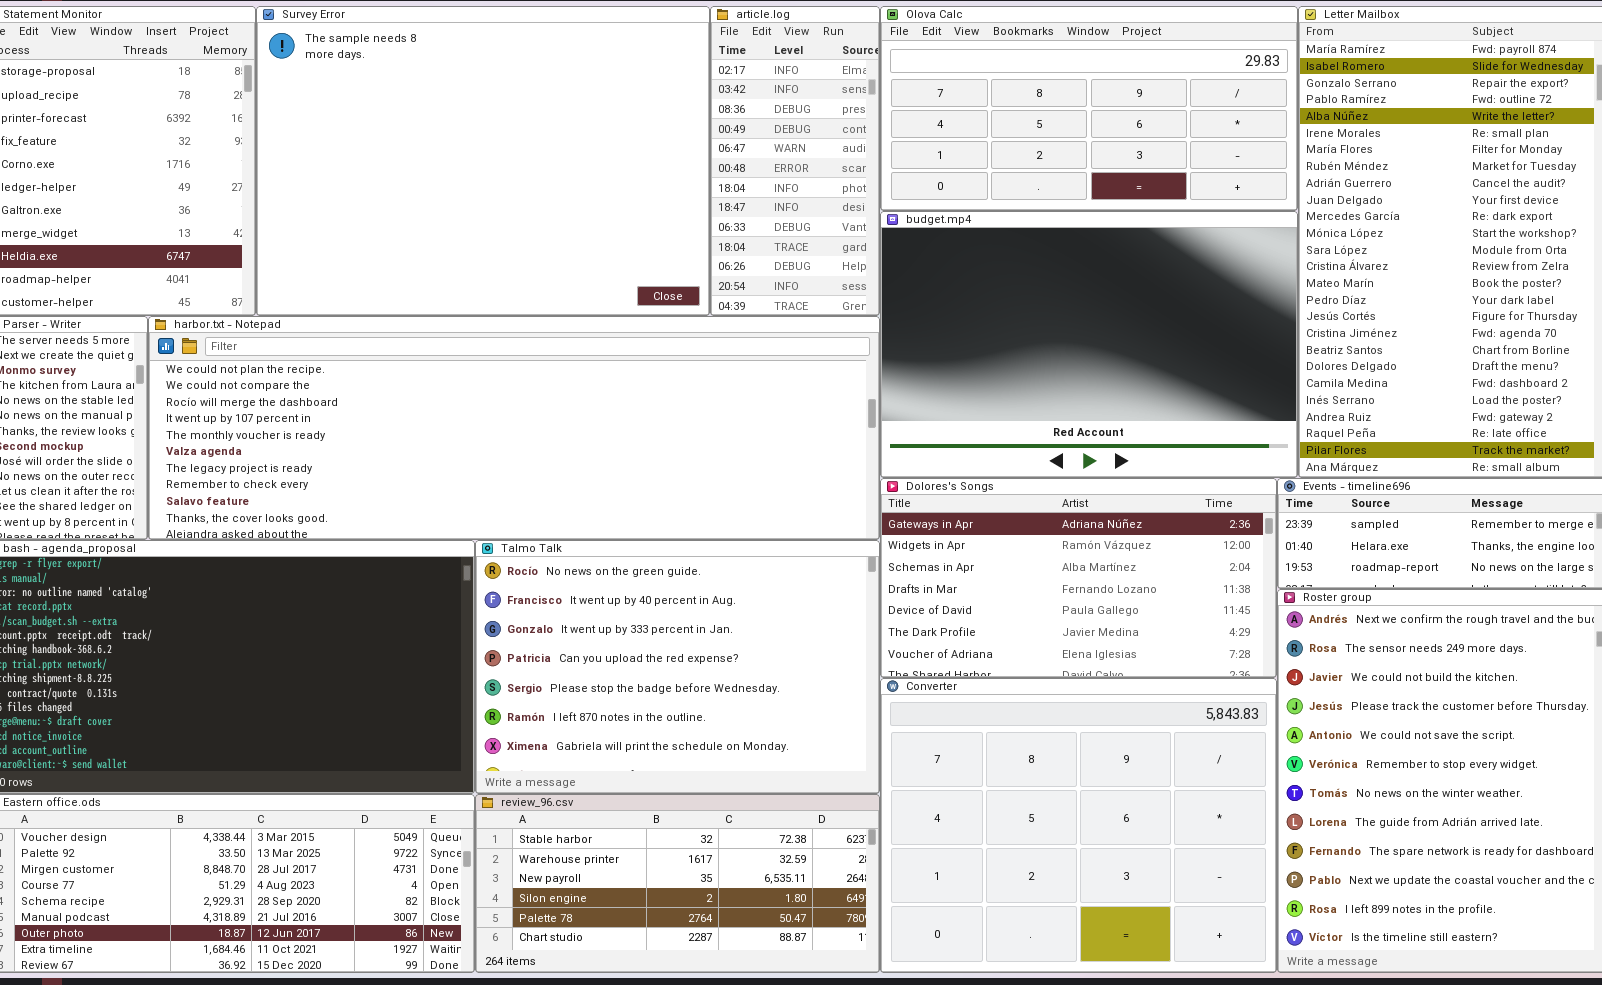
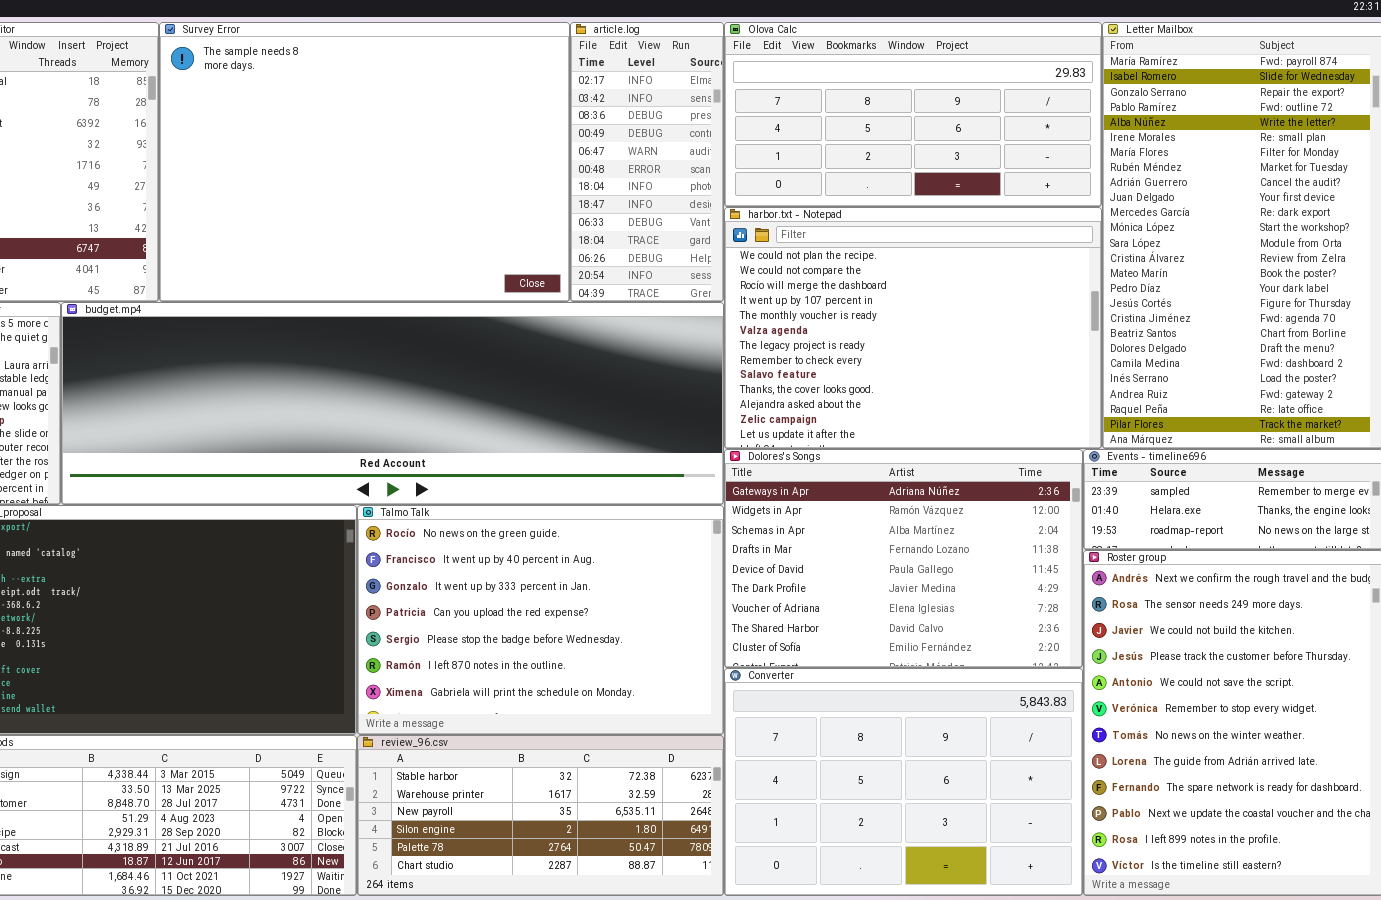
budget.mp4: [880,211,1298,478] -> [61,302,724,505], moved, resized
harbor.txt - Notepad: [148,316,880,540] -> [724,207,1102,449], moved, resized
Dolores's Songs: [880,478,1277,678] -> [724,449,1083,668], resized
Converter: [880,678,1277,973] -> [724,668,1083,896], resized

